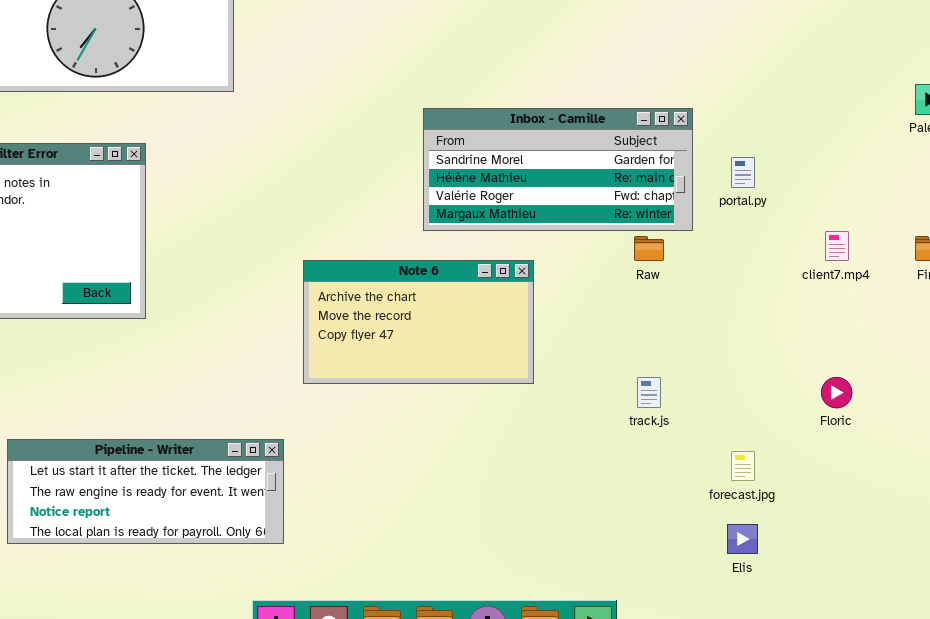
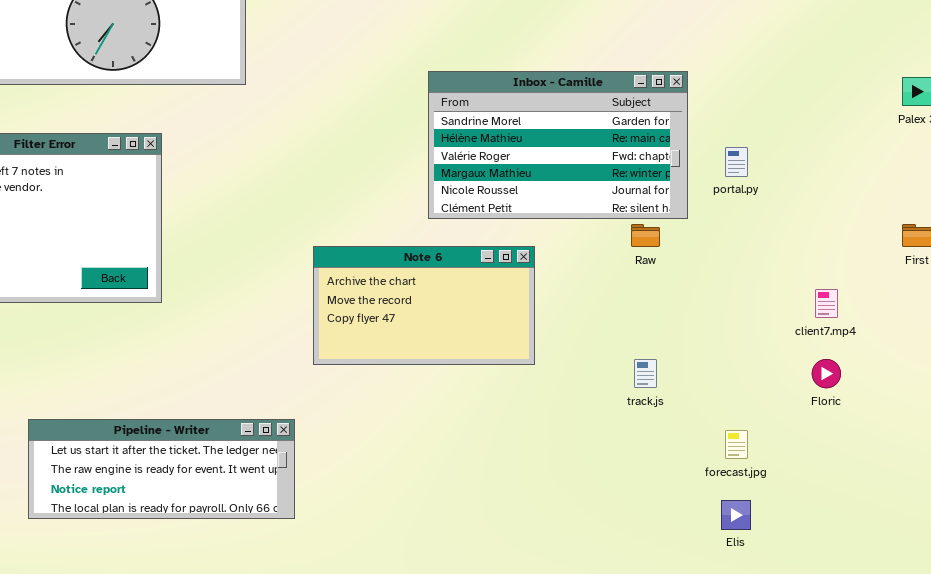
Inbox - Camille: [423,108,693,231] -> [428,71,688,219], resized
client7.mp4: [825,231,849,261] -> [815,289,838,318], moved

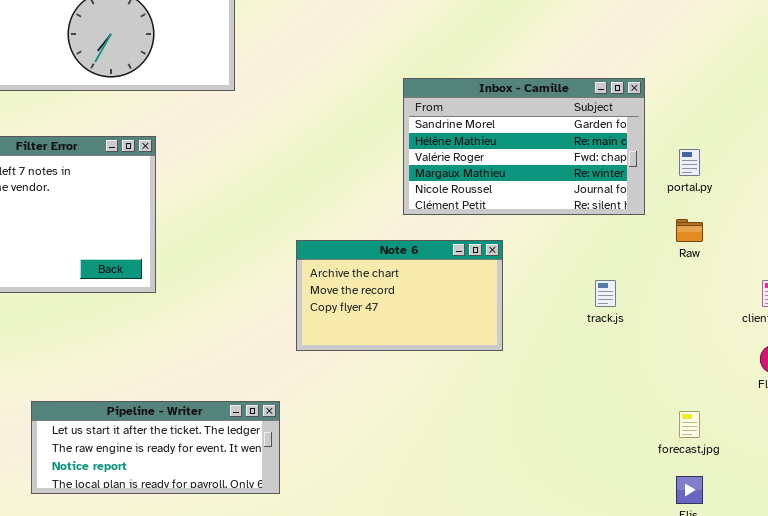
Raw: [631,224,660,247] -> [676,219,703,242], moved
track.js: [634,359,657,388] -> [595,280,616,307], moved

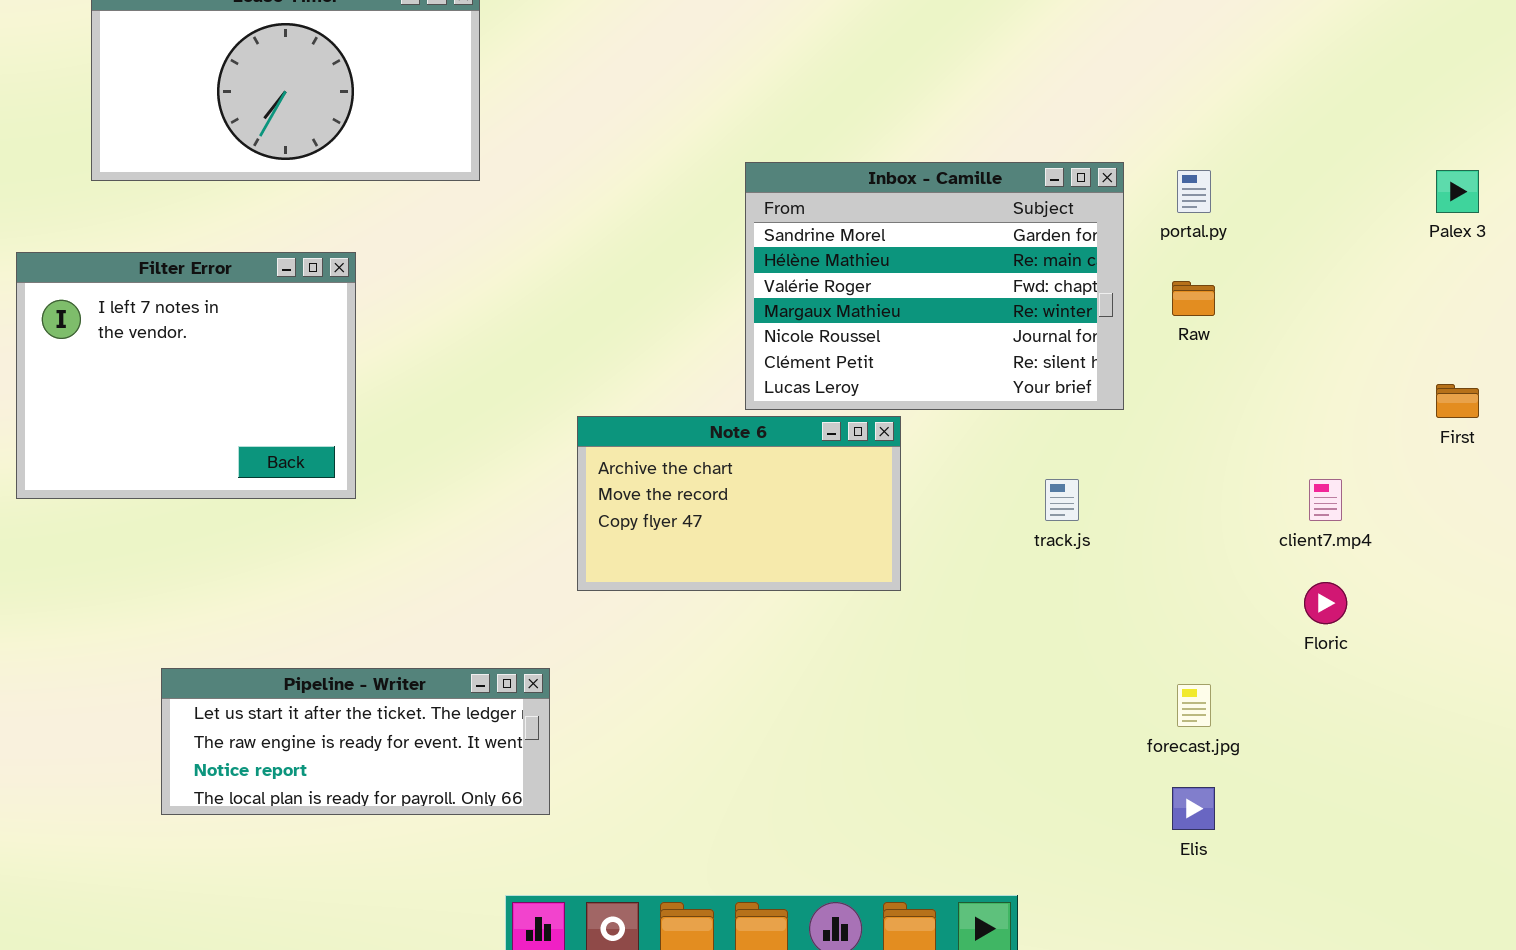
Inbox - Camille: [403,78,645,215] -> [745,162,1124,410], resized
portal.py: [679,149,700,176] -> [1177,170,1211,213], moved
Raw: [676,219,703,242] -> [1172,281,1215,316], moved

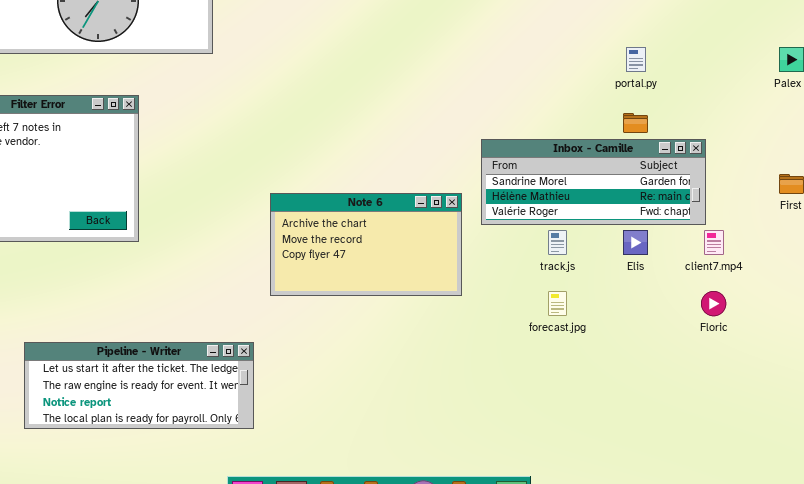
Inbox - Camille: [745,162,1124,410] -> [481,139,706,225], moved, resized
forecast.jpg: [1177,684,1211,727] -> [548,291,567,316], moved
Elis: [1172,787,1215,830] -> [623,230,648,255], moved

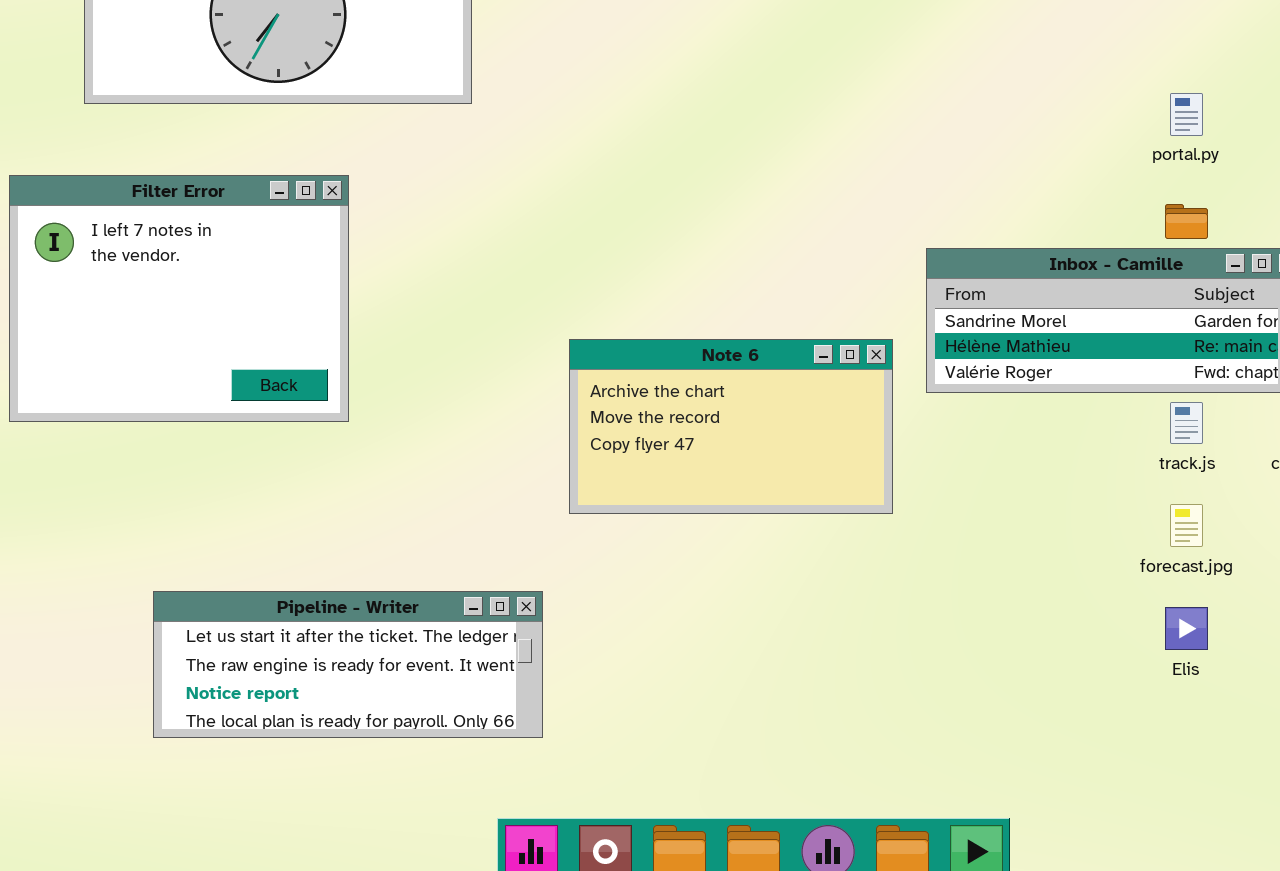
track.js: [548,230,567,255] -> [1170,402,1203,444], moved
Elis: [623,230,648,255] -> [1165,607,1208,650], moved
forecast.jpg: [548,291,567,316] -> [1170,504,1203,547], moved

